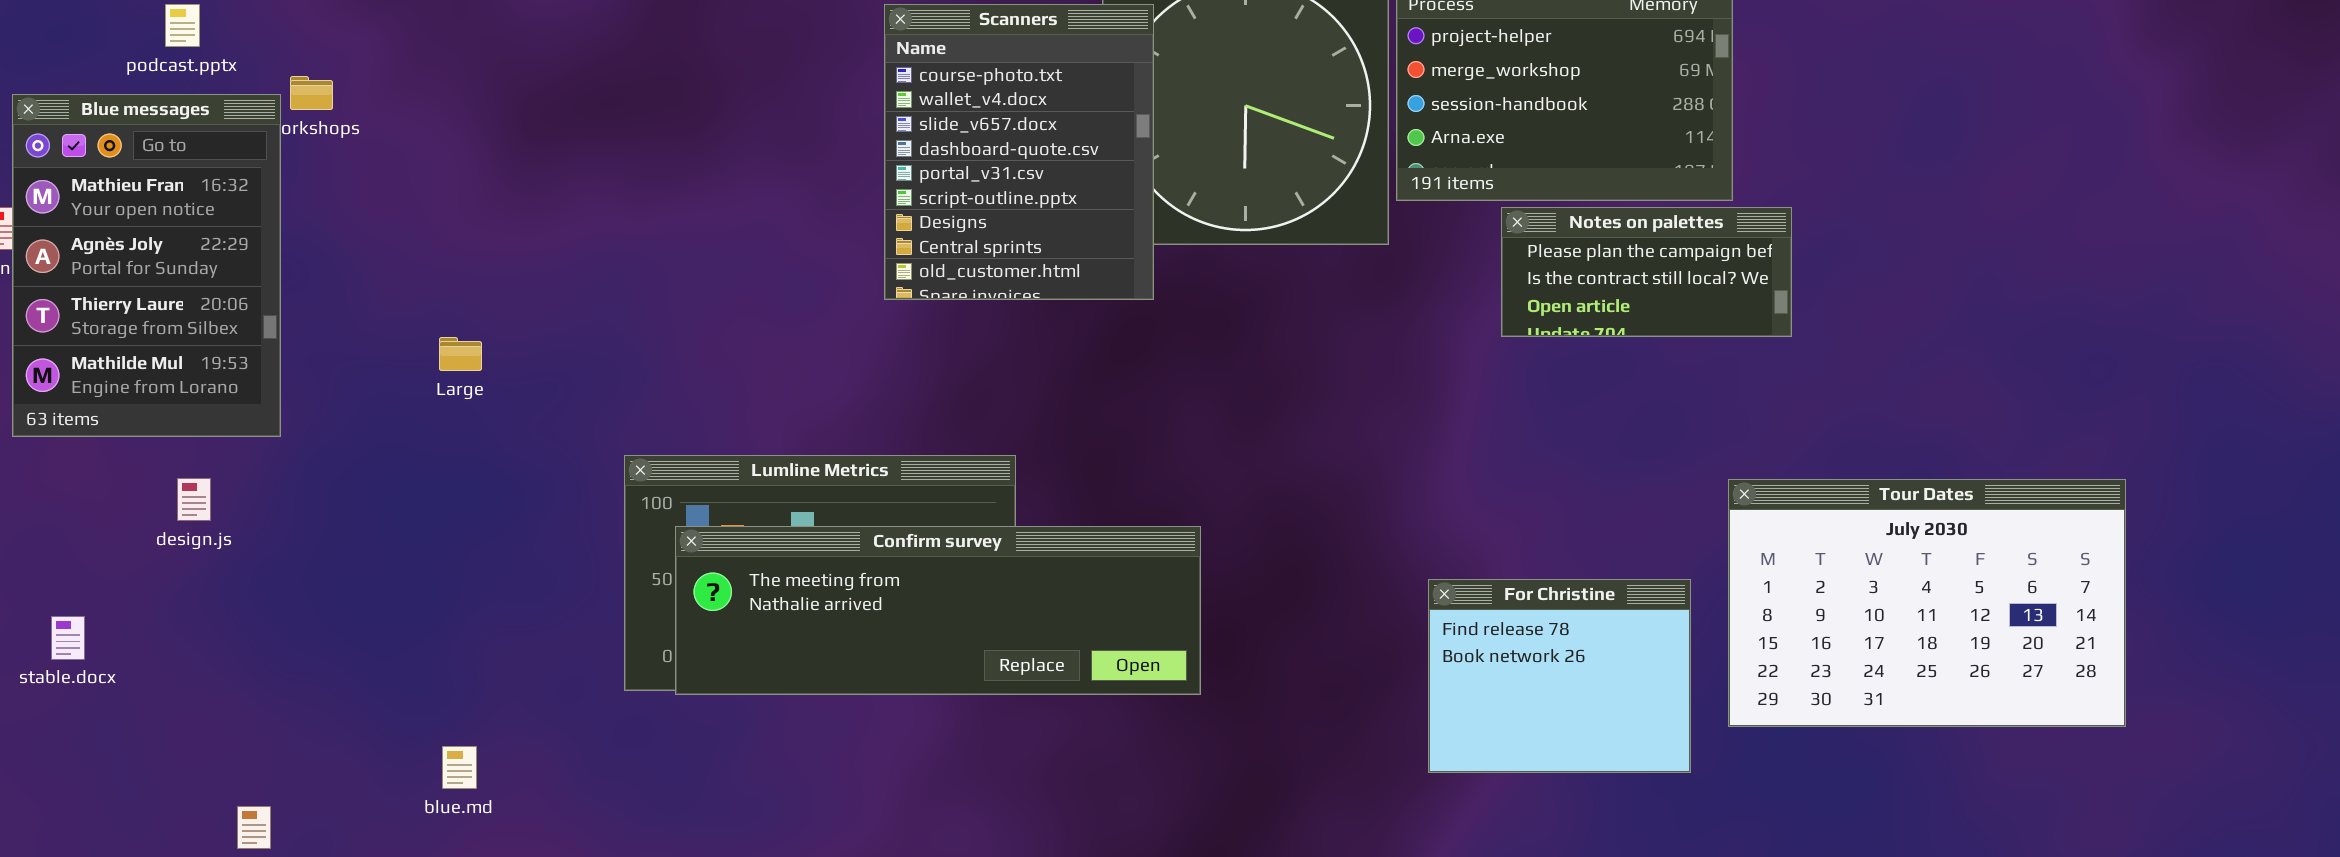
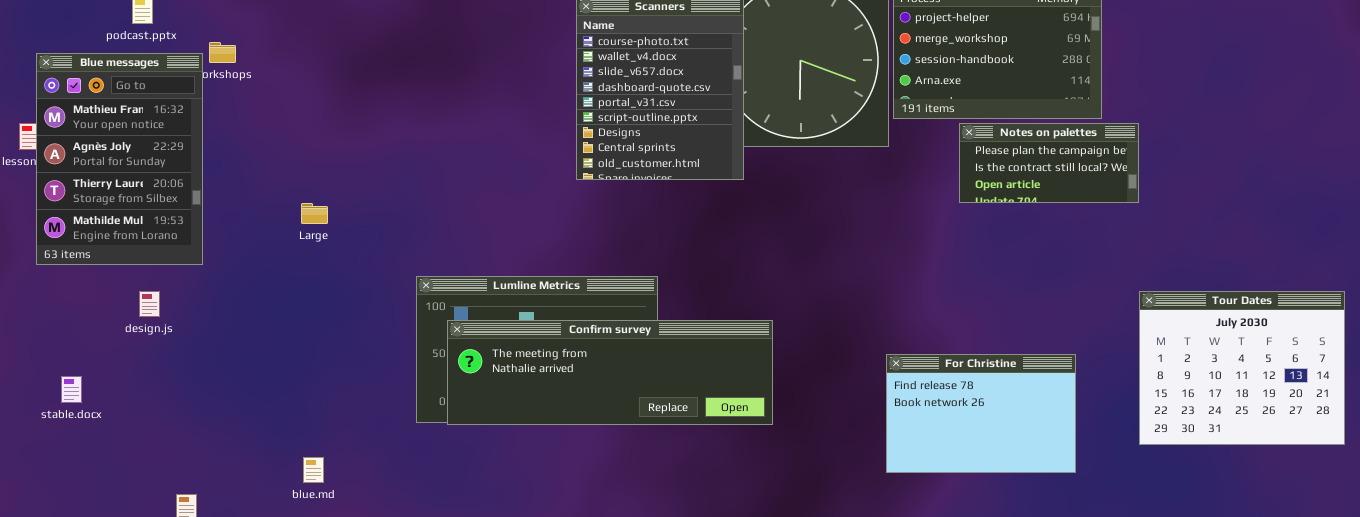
Tour Dates: [1728,479,2126,727] -> [1139,291,1345,445], resized
For Christine: [1428,579,1691,773] -> [886,354,1076,473], resized

